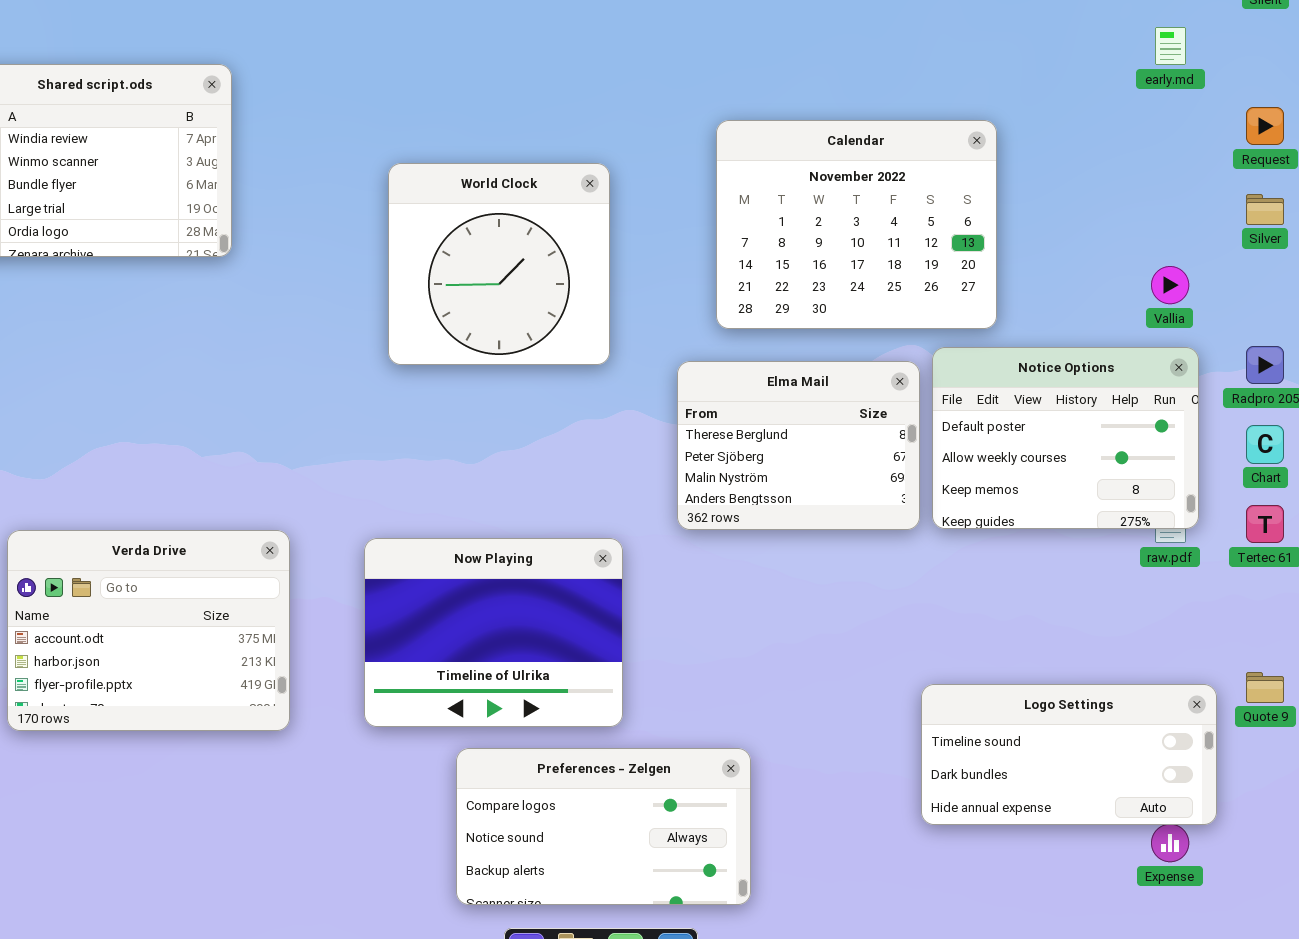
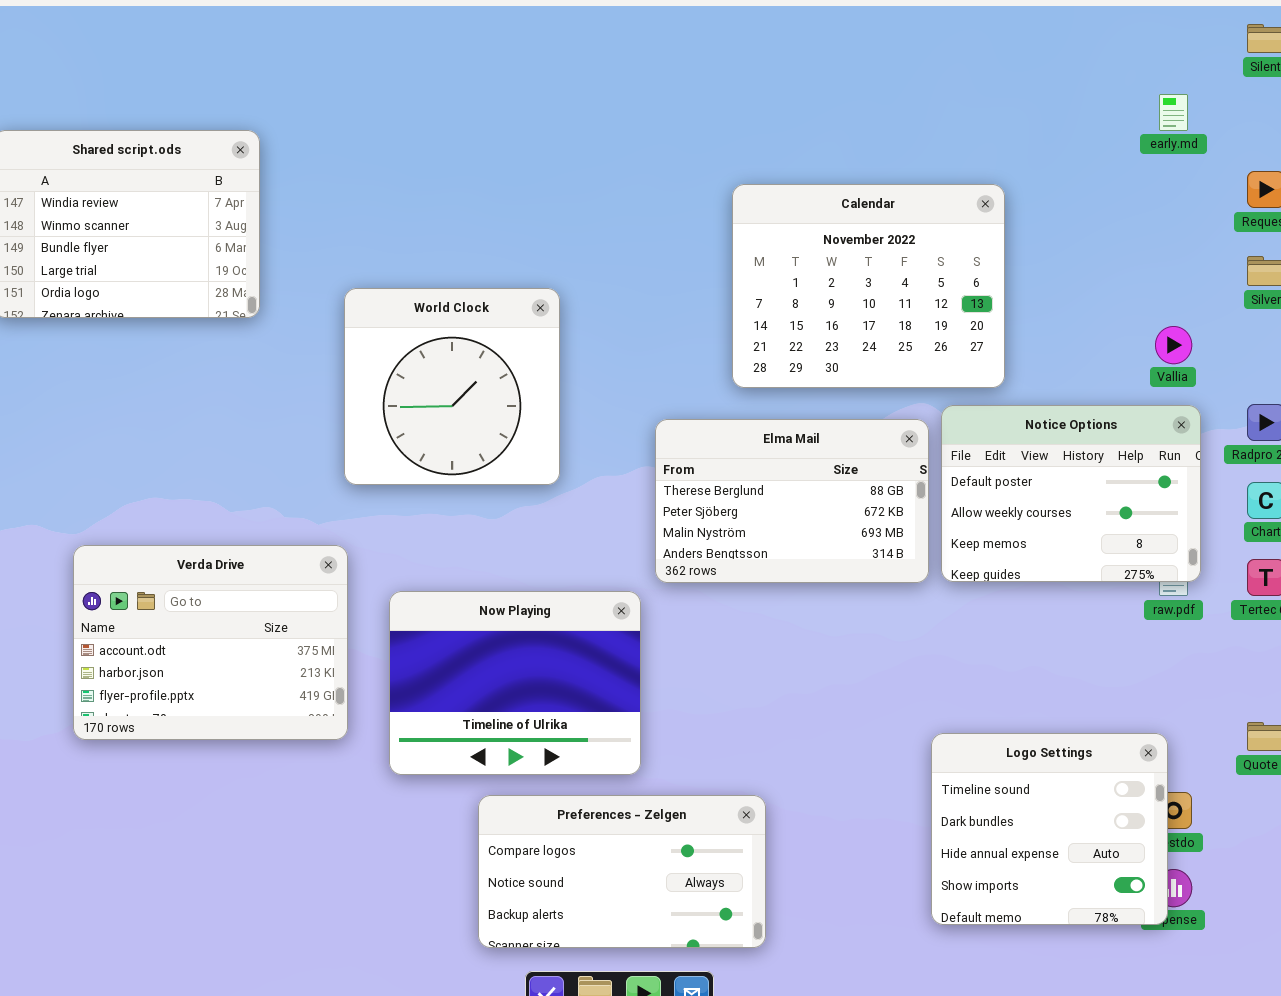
World Clock: [388,163,610,365] -> [344,288,560,485], moved
Elma Mail: [677,361,920,530] -> [655,419,929,583], resized
Verda Drive: [7,530,290,731] -> [73,545,348,740], moved
Logo Settings: [921,684,1217,825] -> [931,733,1168,925], resized

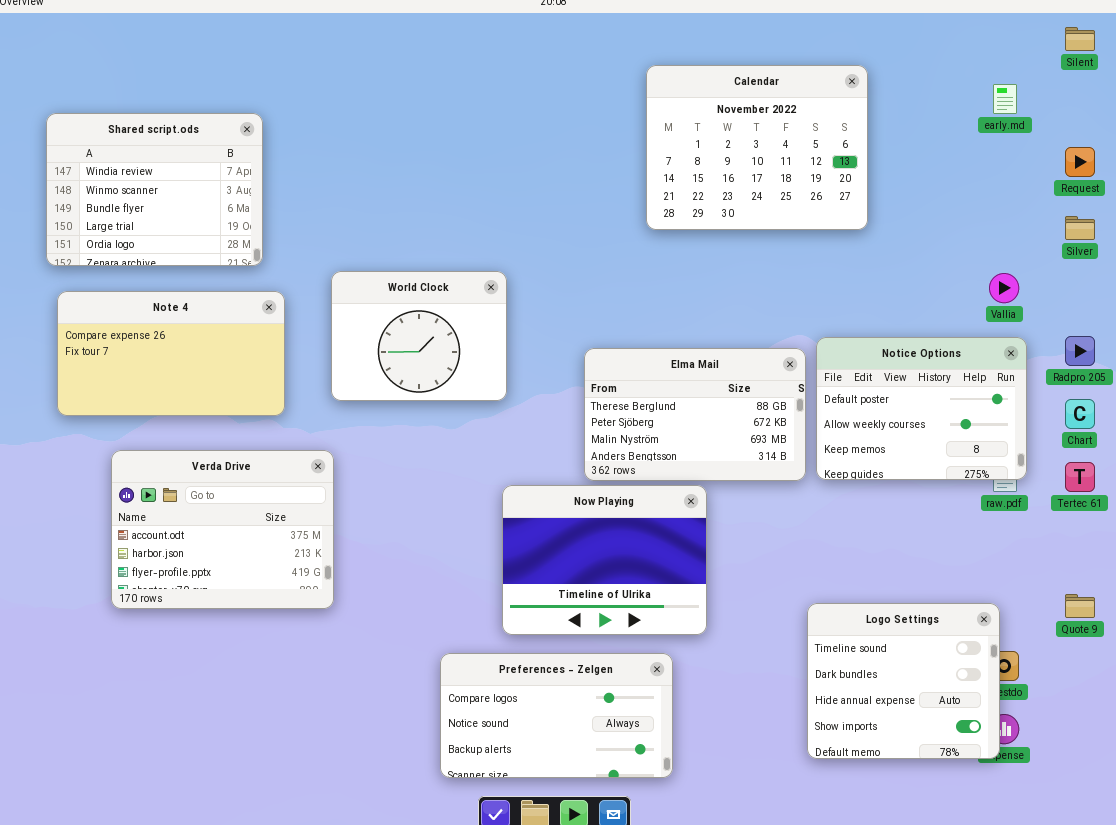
Calendar: [732,184,1005,388] -> [646,65,868,230], moved
World Clock: [344,288,560,485] -> [331,271,507,401], resized
Note 4: none -> [57,291,285,416], opened
Now Playing: [389,591,641,775] -> [502,485,707,635], moved

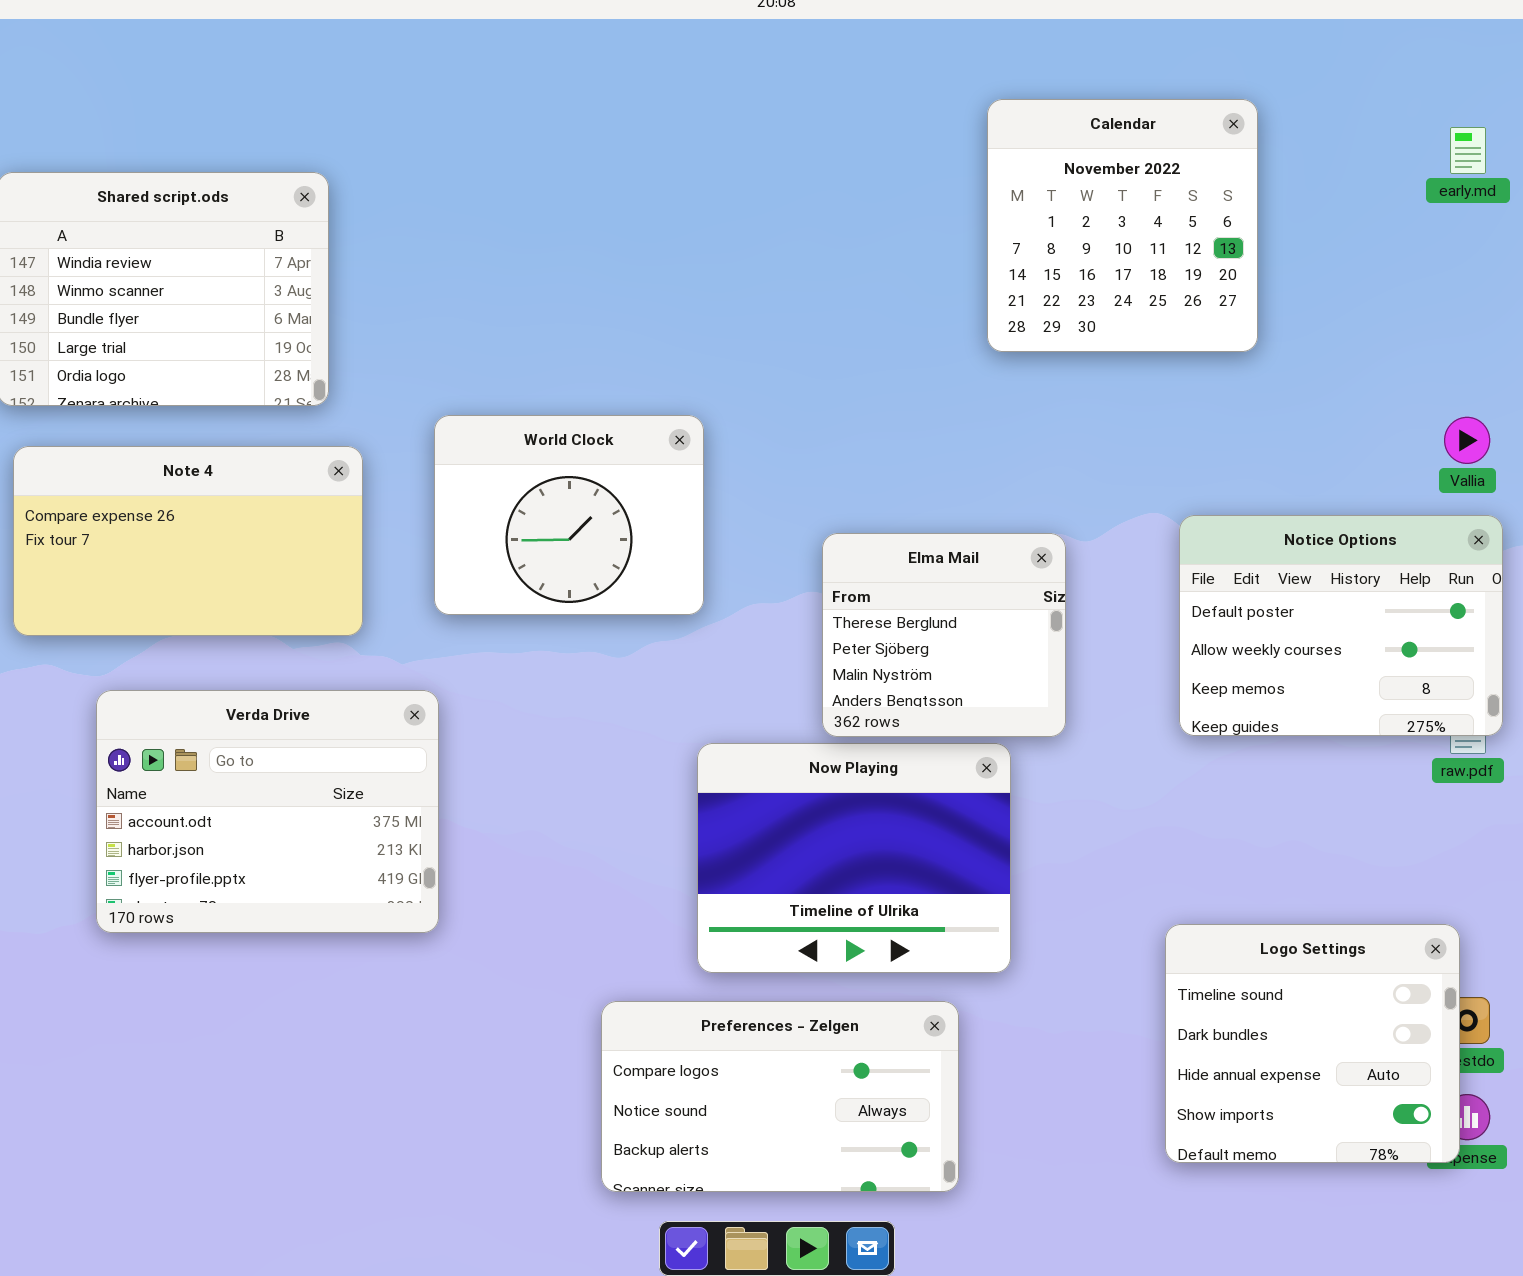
Calendar: [646,65,868,230] -> [987,99,1258,352], resized
Elma Mail: [584,348,806,481] -> [822,533,1066,737], resized

